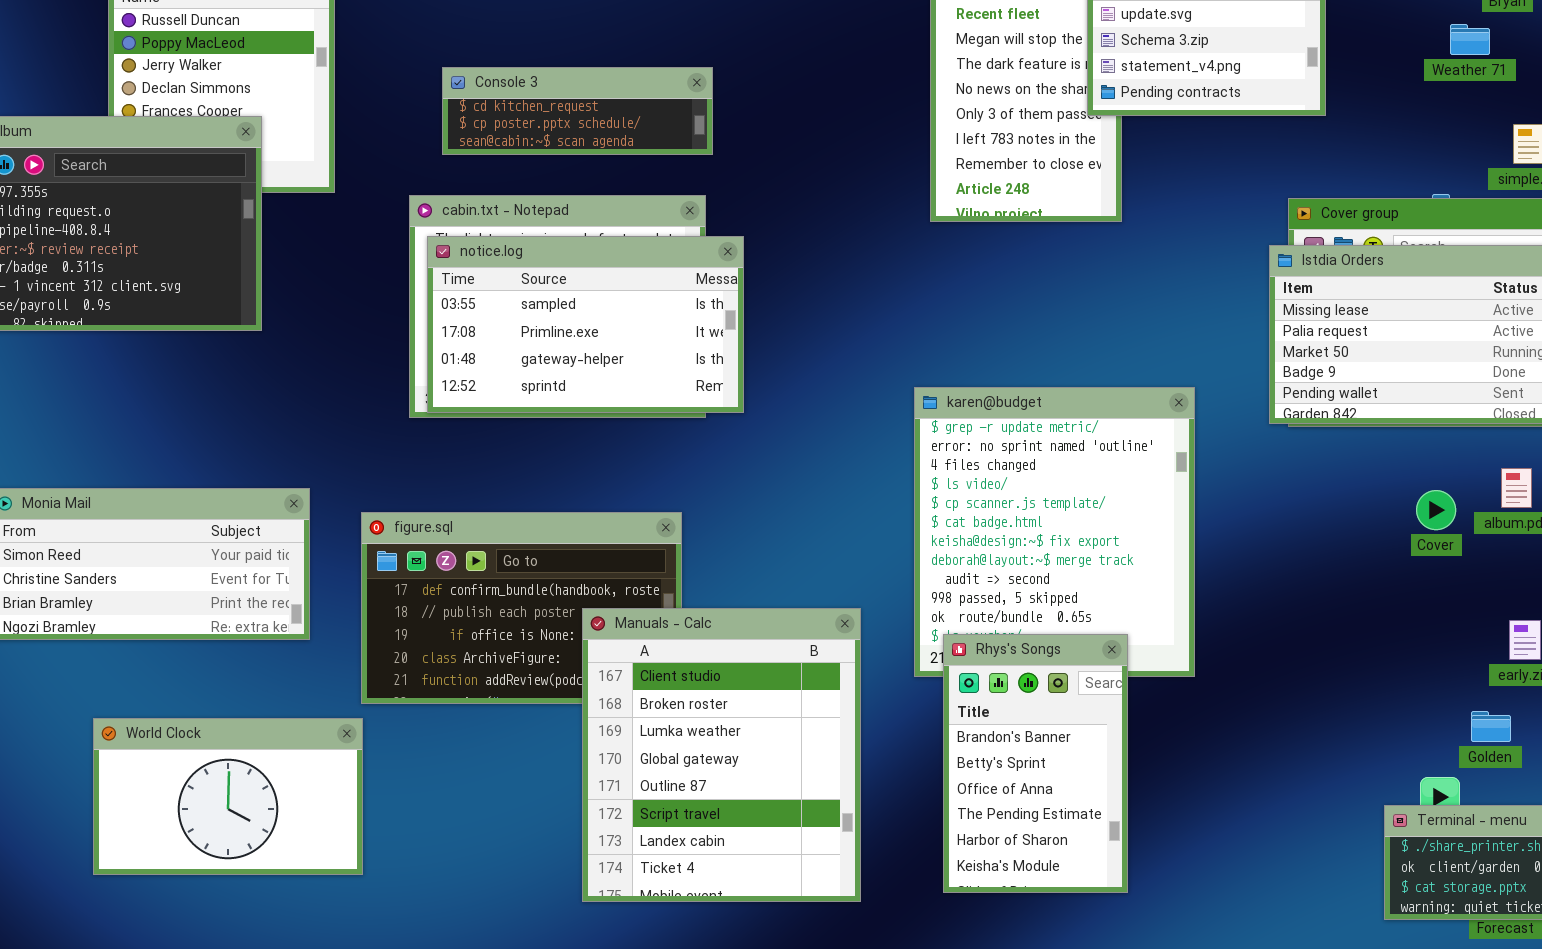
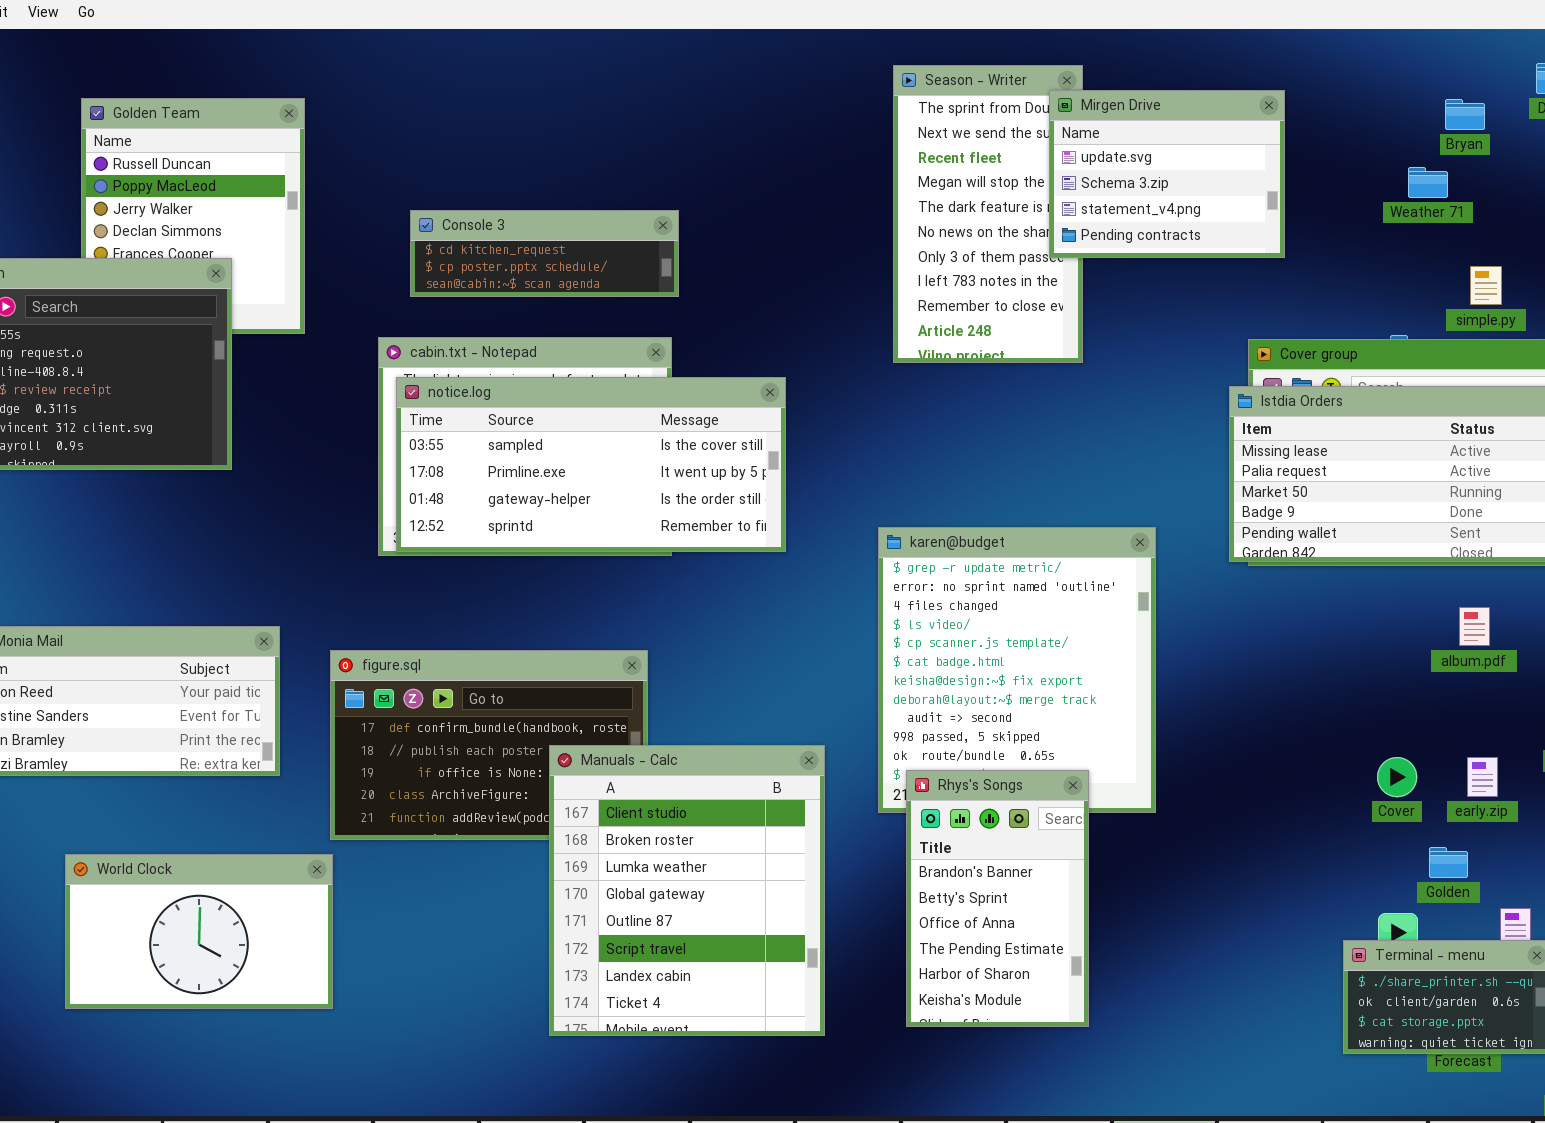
notice.log: [427,236,744,413] -> [396,377,786,552], resized
Cover: [1416,490,1456,530] -> [1377,757,1417,797], moved

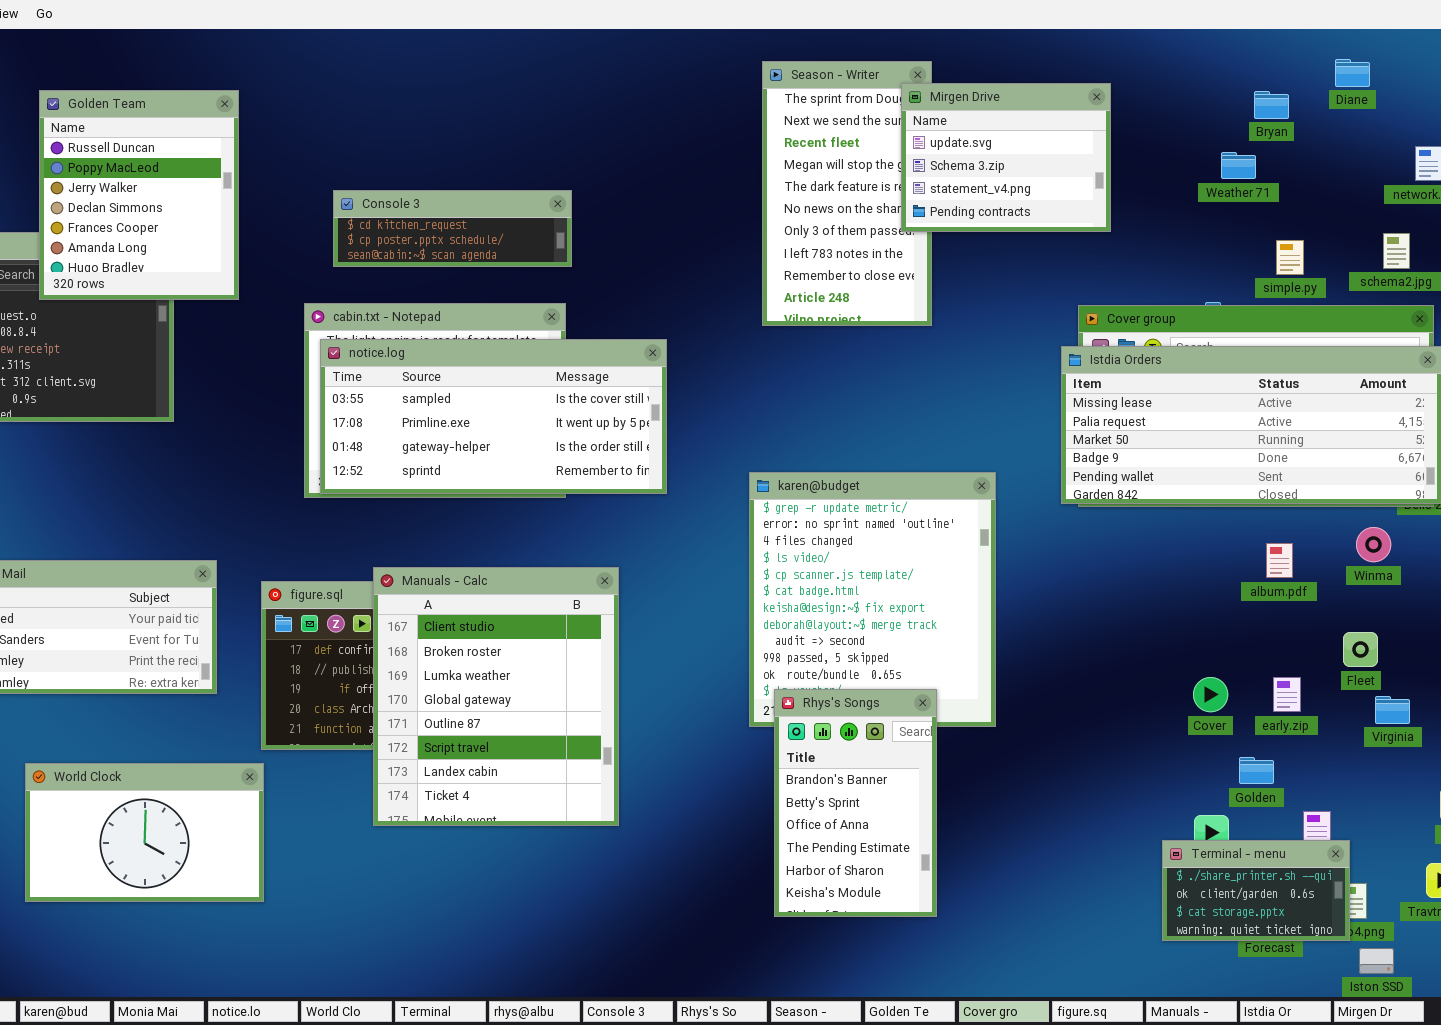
Golden Team: [81,98,305,334] -> [39,90,239,300], raised
Manuals - Calc: [549,745,825,1036] -> [373,567,619,826], moved

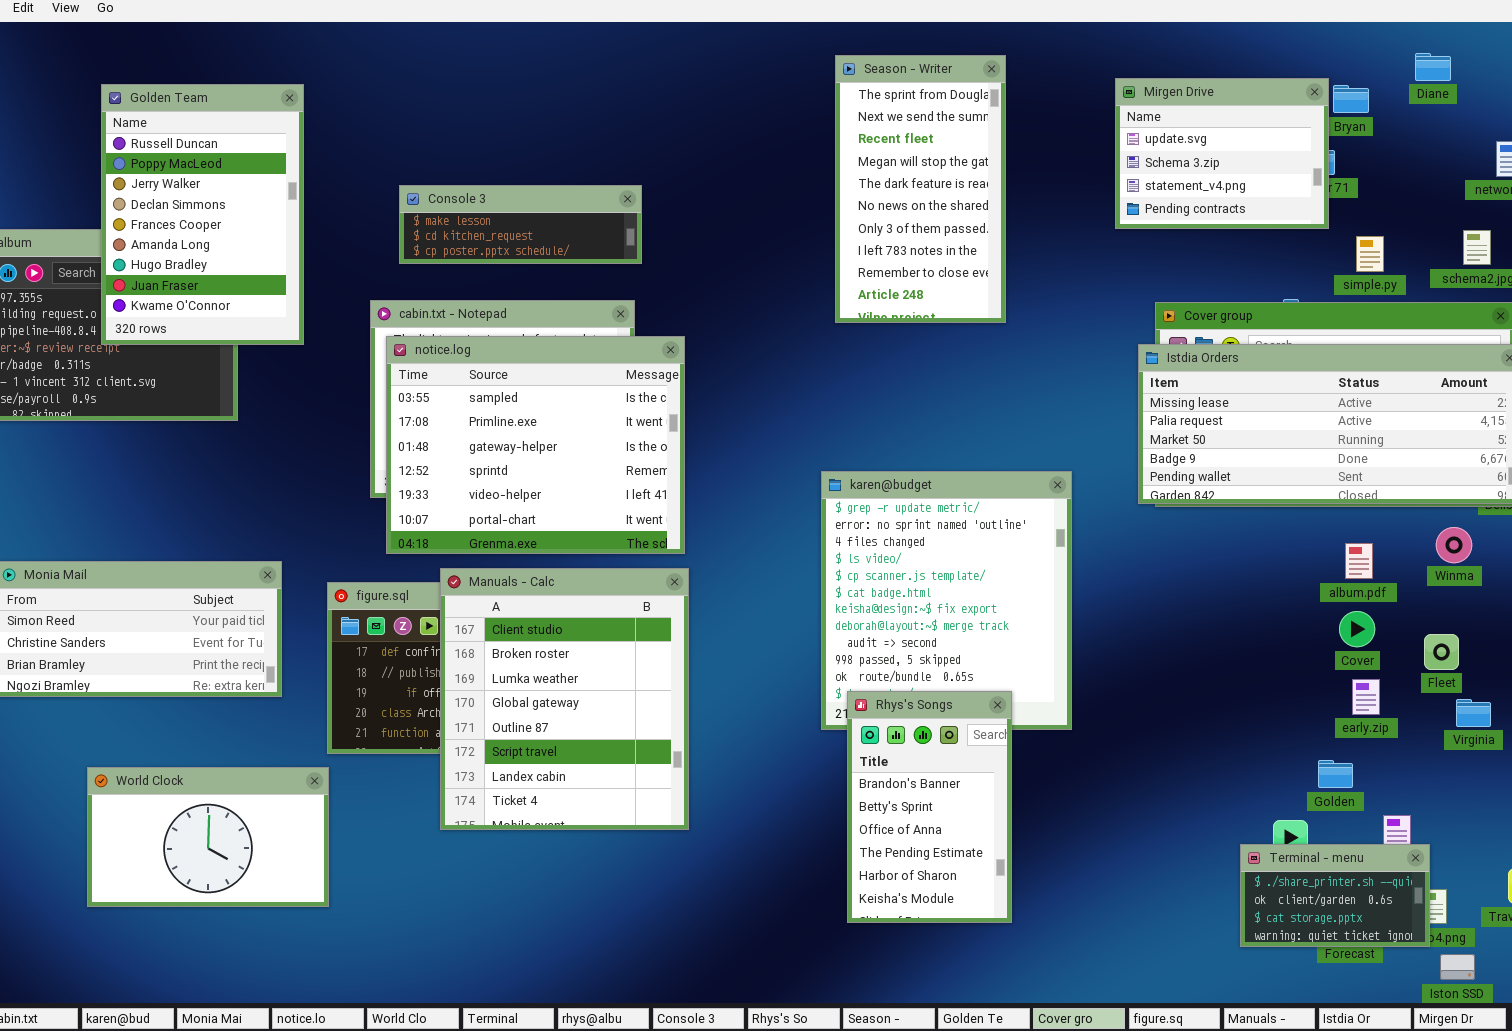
Mirgen Drive: [901,83,1111,232] -> [1115,78,1329,229], moved
Golden Team: [39,90,239,300] -> [101,84,304,345], resized
Console 3: [333,190,572,267] -> [399,185,642,264], scrolled up 1 row
notice.log: [320,339,667,494] -> [386,336,685,554], resized
Cover: [1193,677,1228,712] -> [1339,611,1375,647], moved

